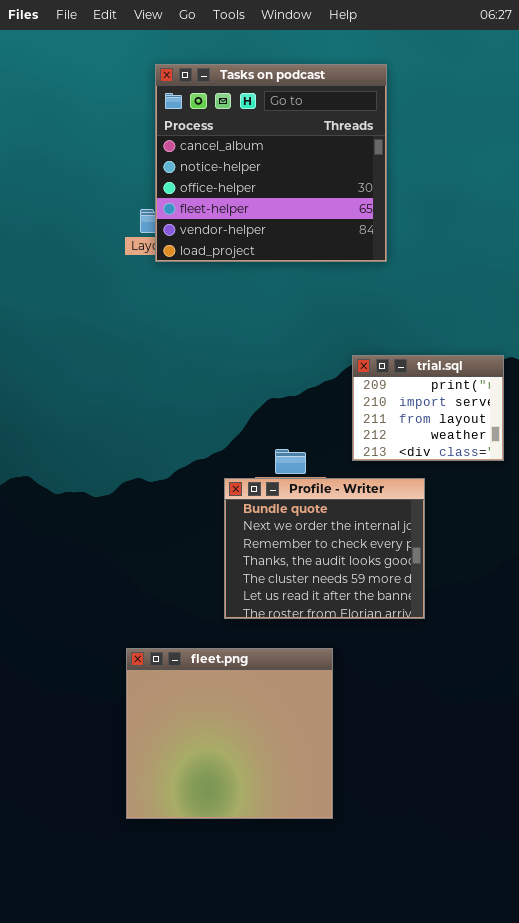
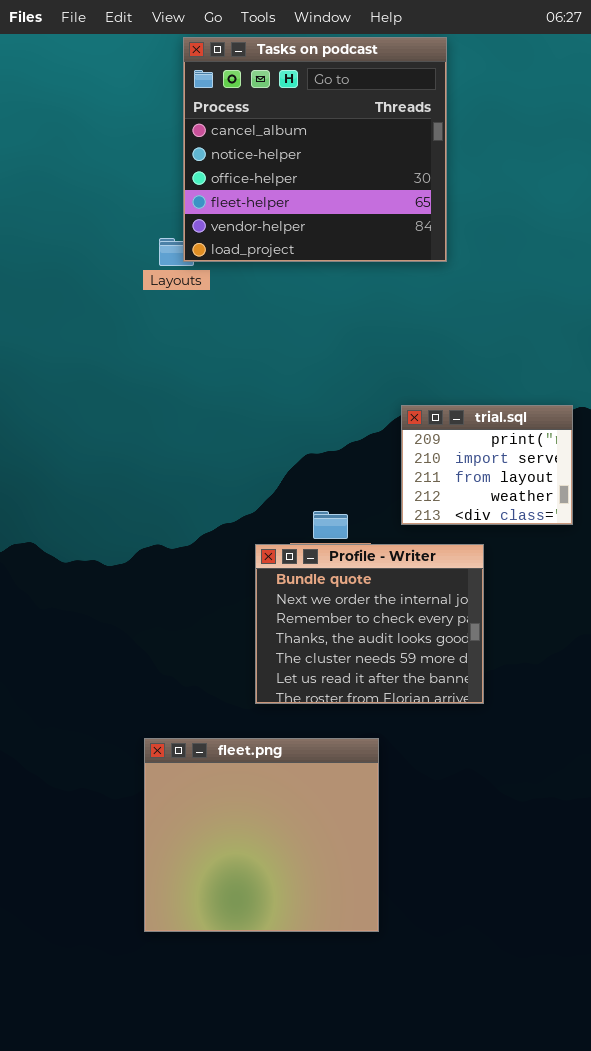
Tasks on podcast: [155,64,387,262] -> [183,37,447,262], moved

